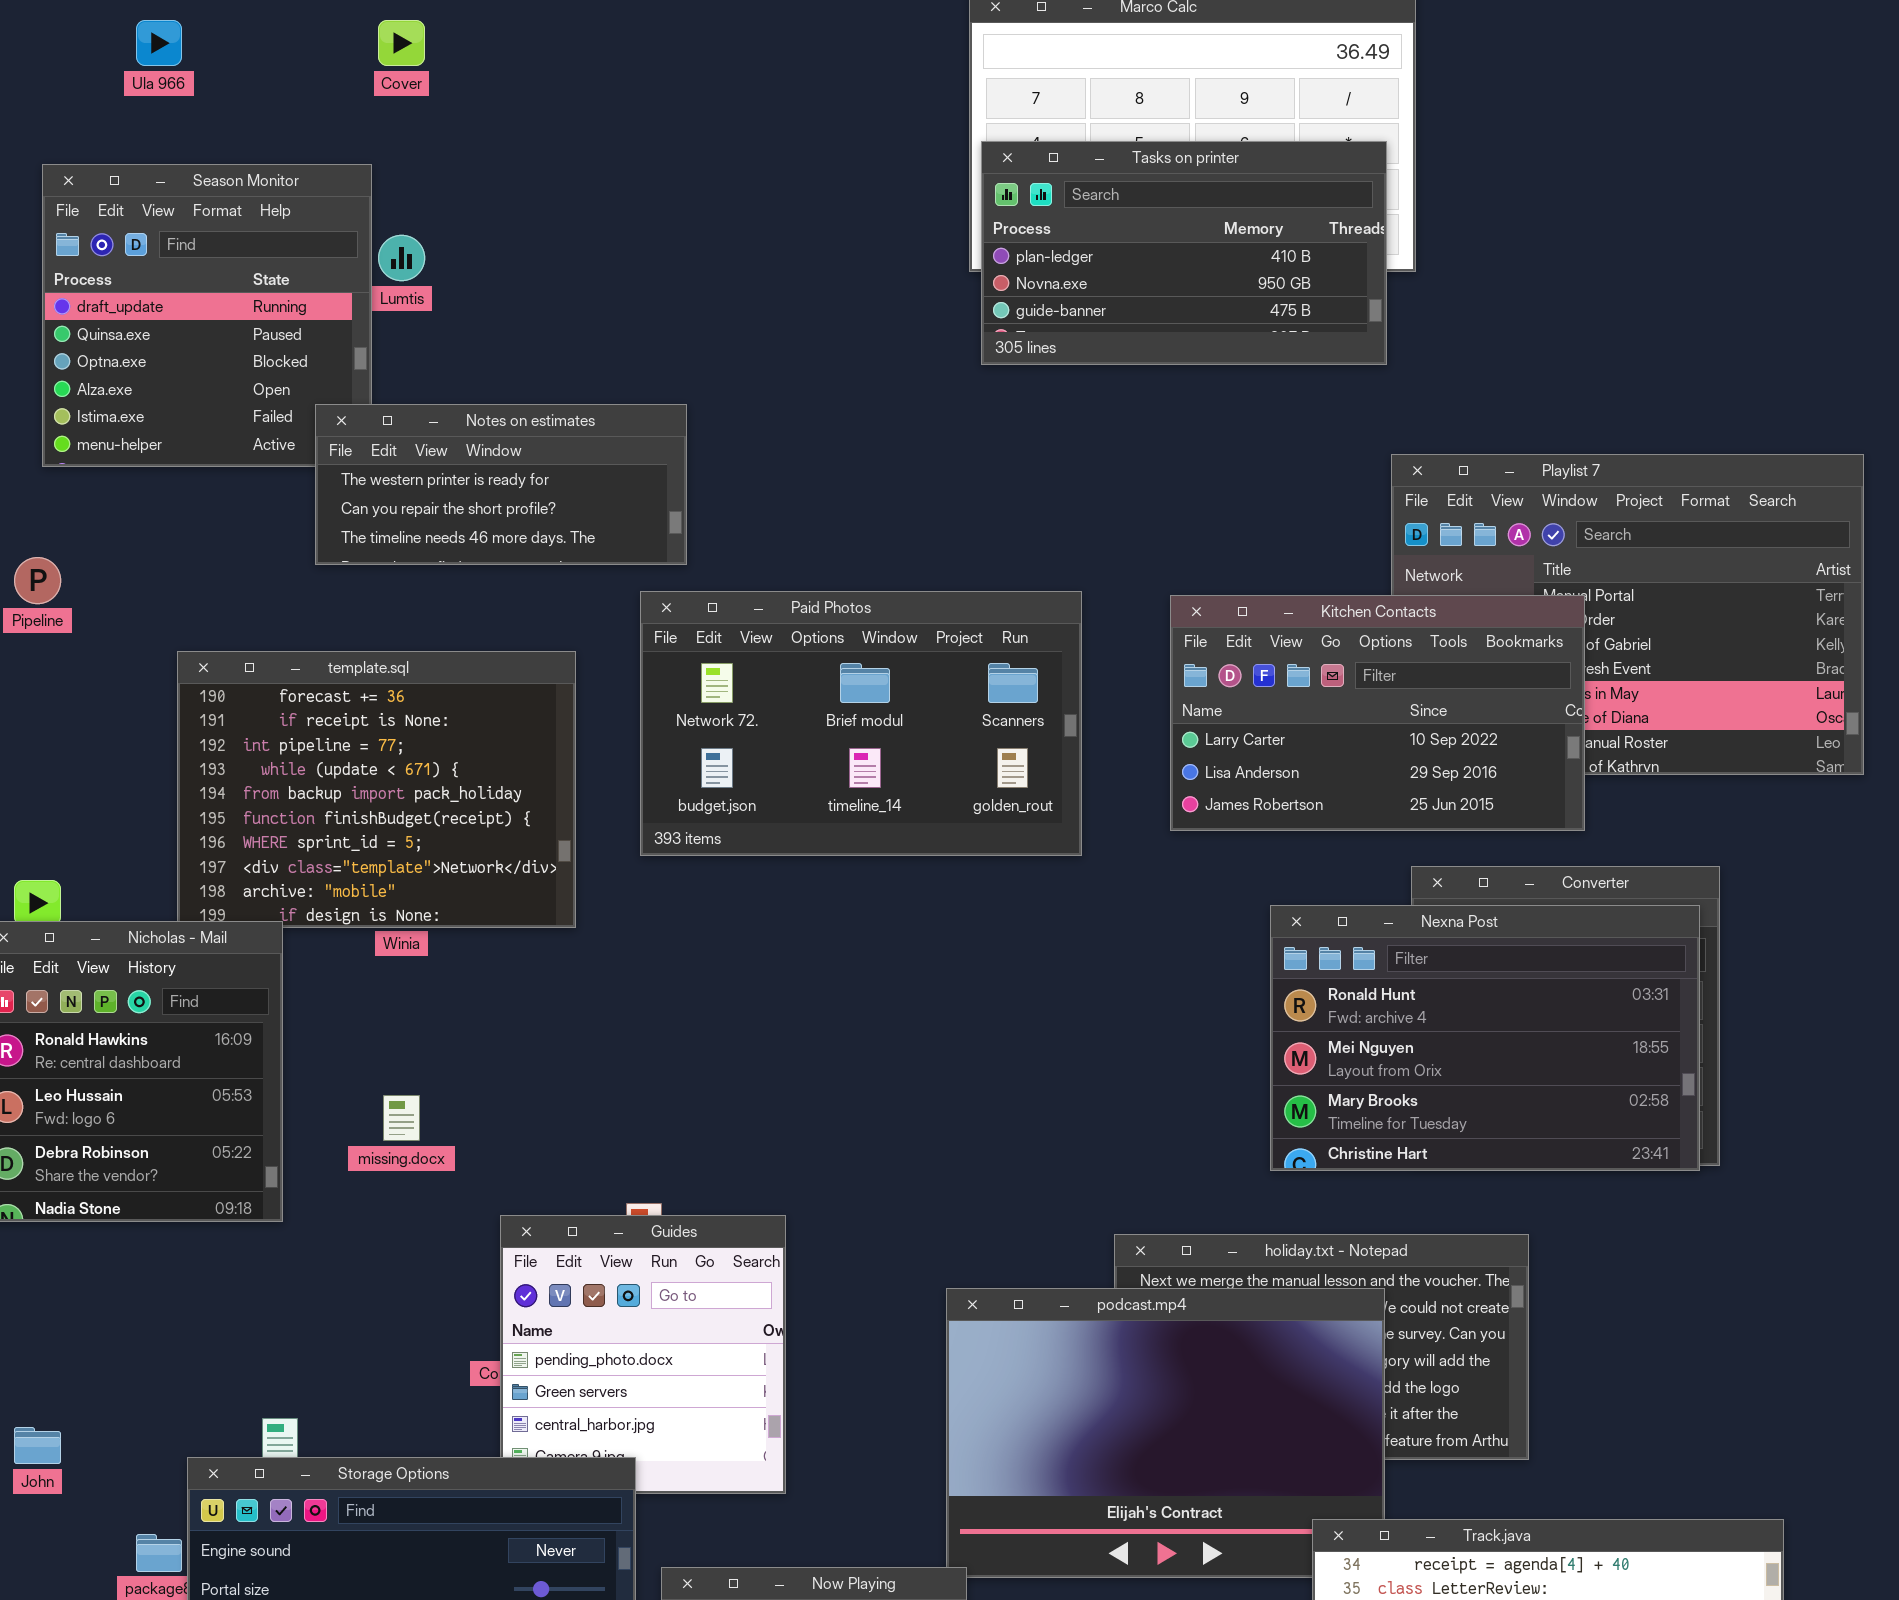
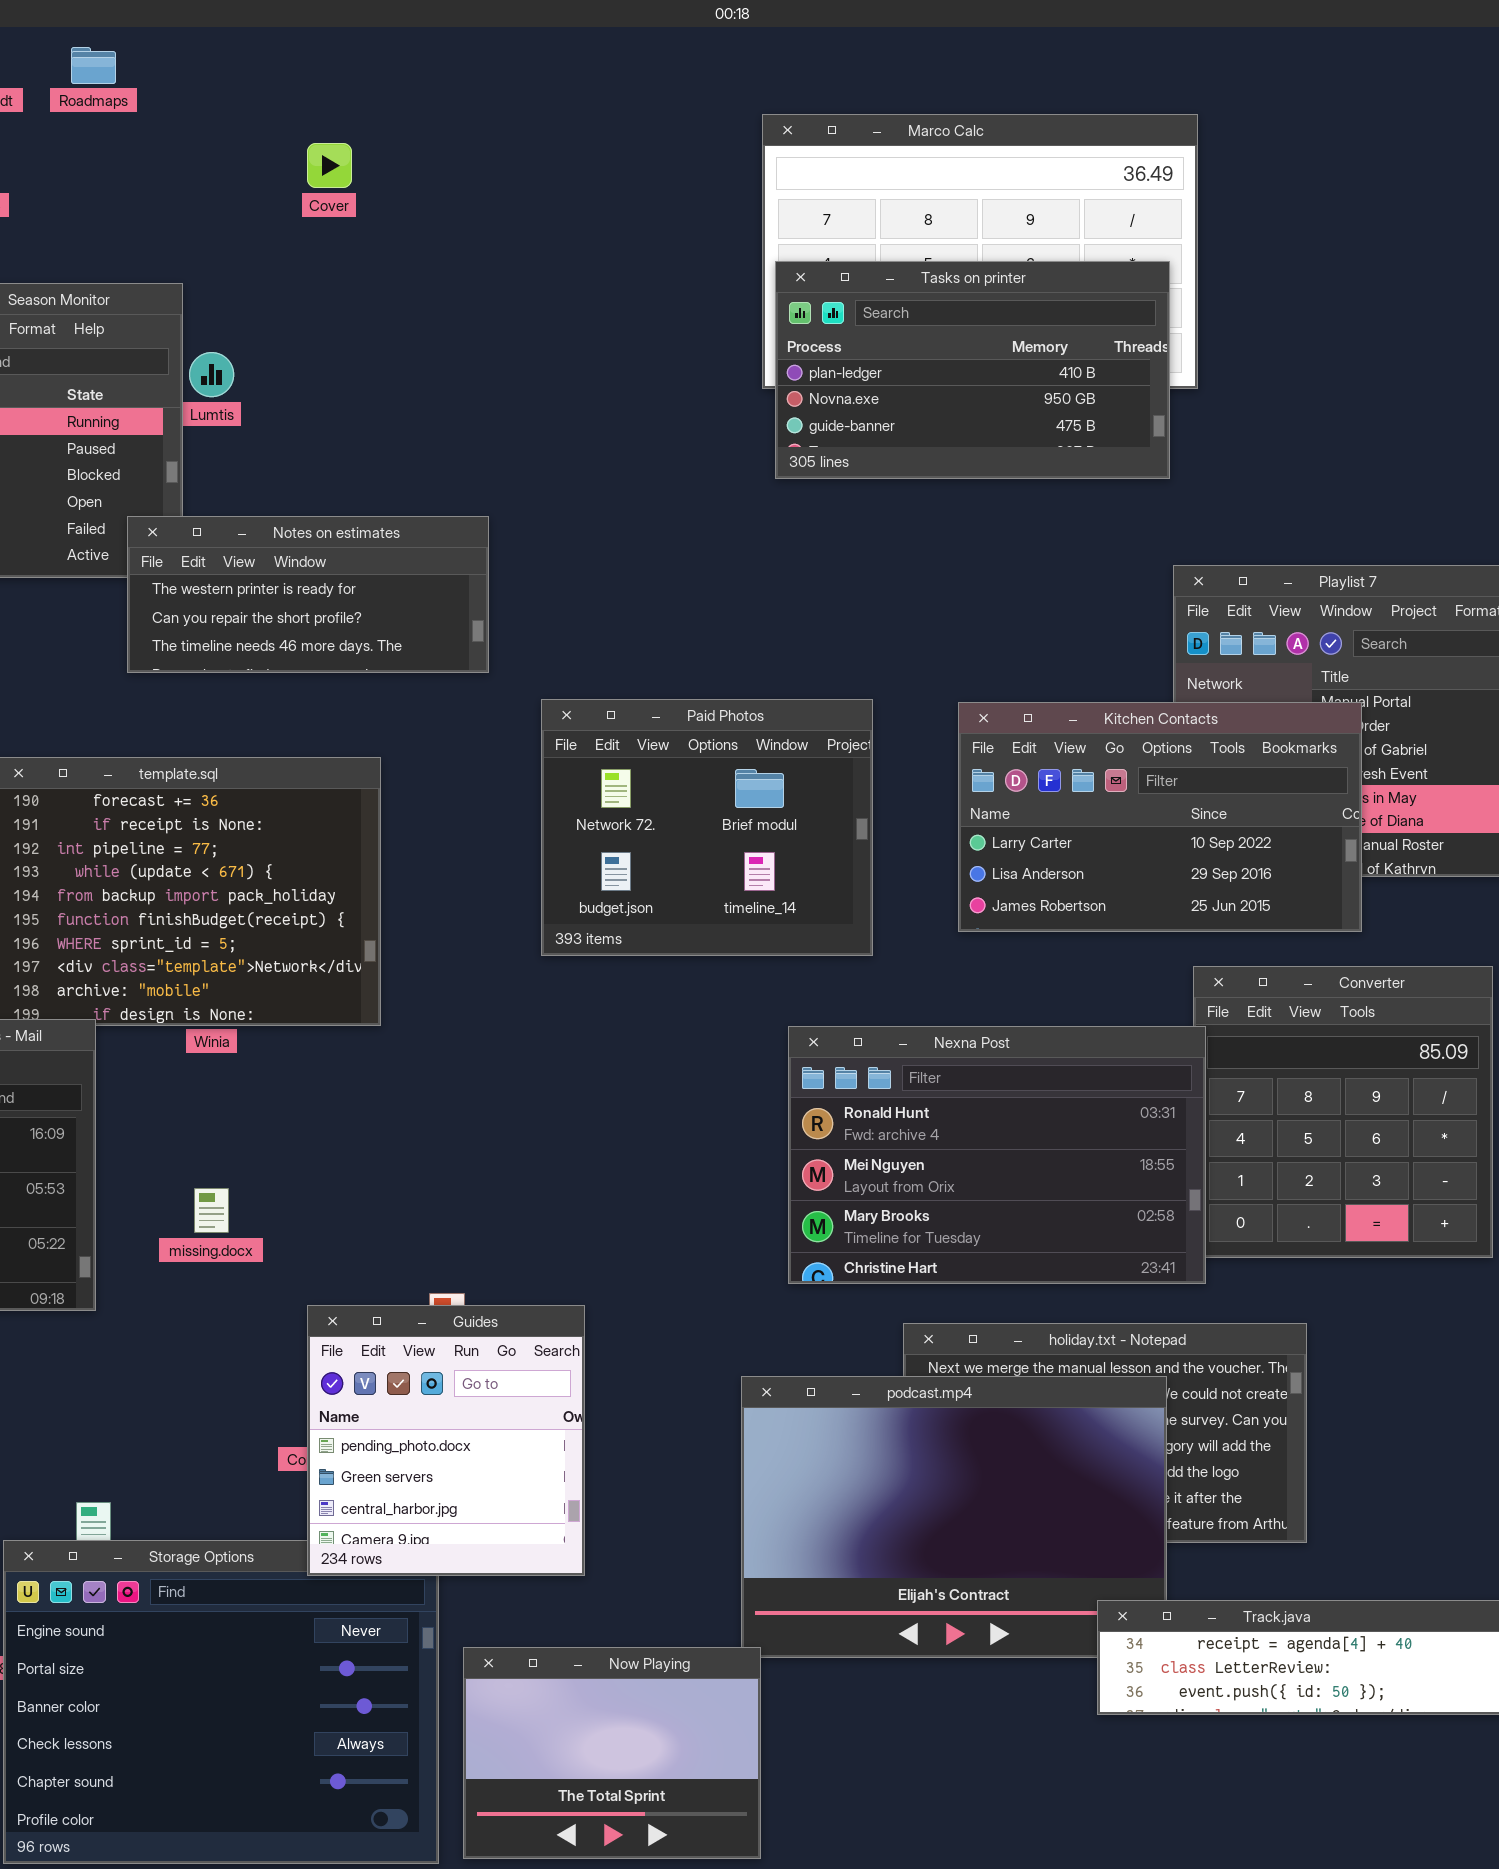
Cover: [378,20,425,66] -> [307,143,352,188], moved
Paid Photos: [640,591,1082,856] -> [541,699,873,956], resized
Nexna Post: [1270,905,1700,1171] -> [788,1026,1206,1284], moved
Guides: [500,1215,786,1494] -> [307,1305,585,1576], raised

